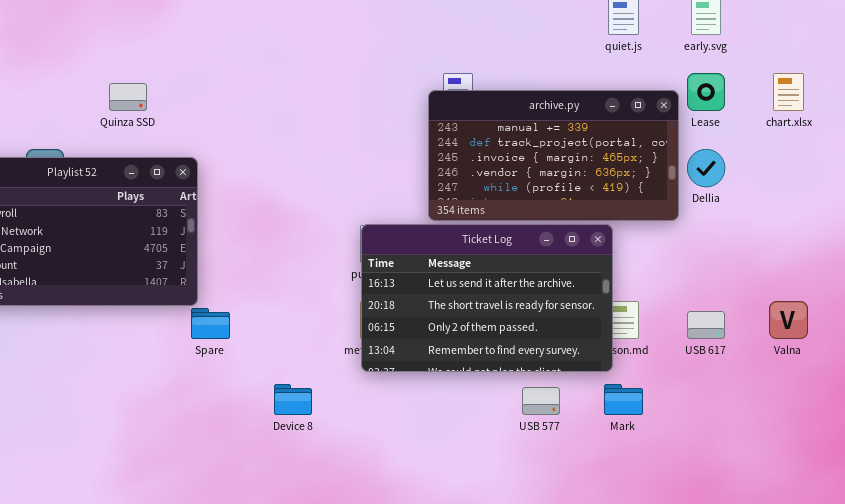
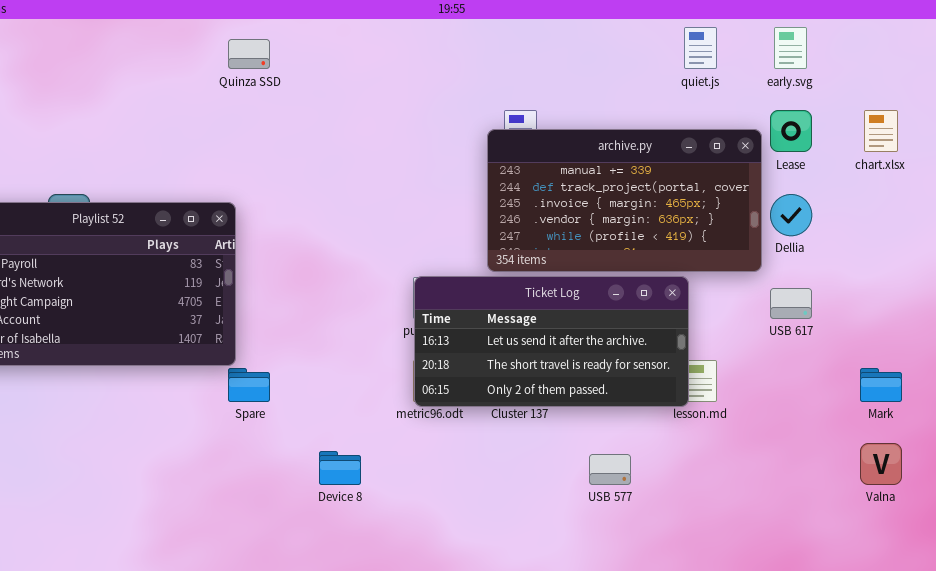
Quinza SSD: [109,83,147,111] -> [228,39,270,69], moved
Ticket Log: [361,224,613,372] -> [414,276,689,407], resized
Valna: [769,301,808,339] -> [860,443,902,485], moved
USB 617: [687,311,725,339] -> [770,288,812,319], moved
Mark: [604,384,643,415] -> [860,368,902,402], moved

